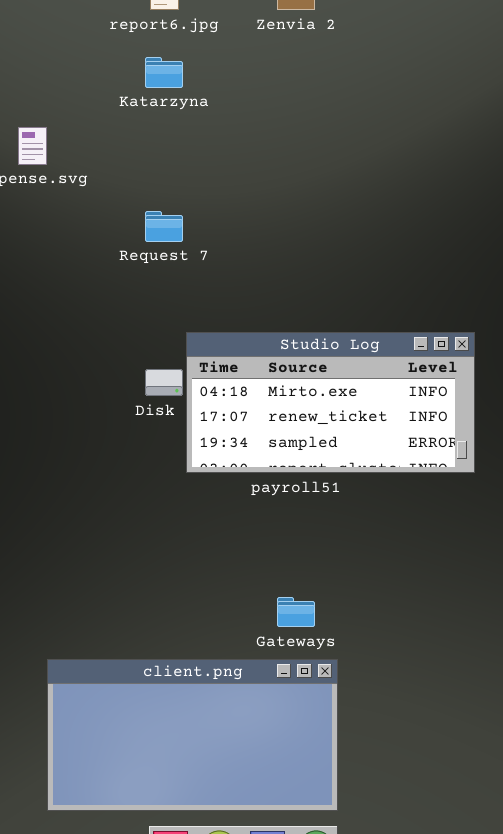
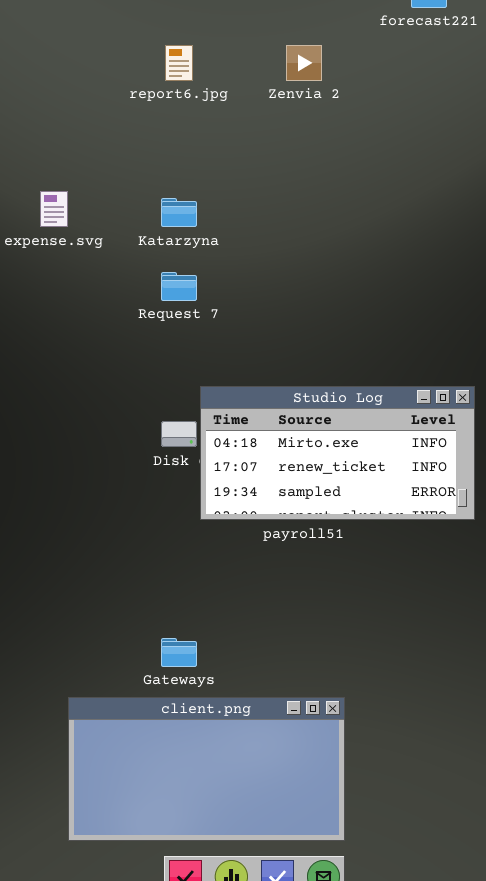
Katarzyna: [145,57,183,88] -> [161,198,197,227], moved
Gateways: [277,597,315,627] -> [161,638,197,667], moved

